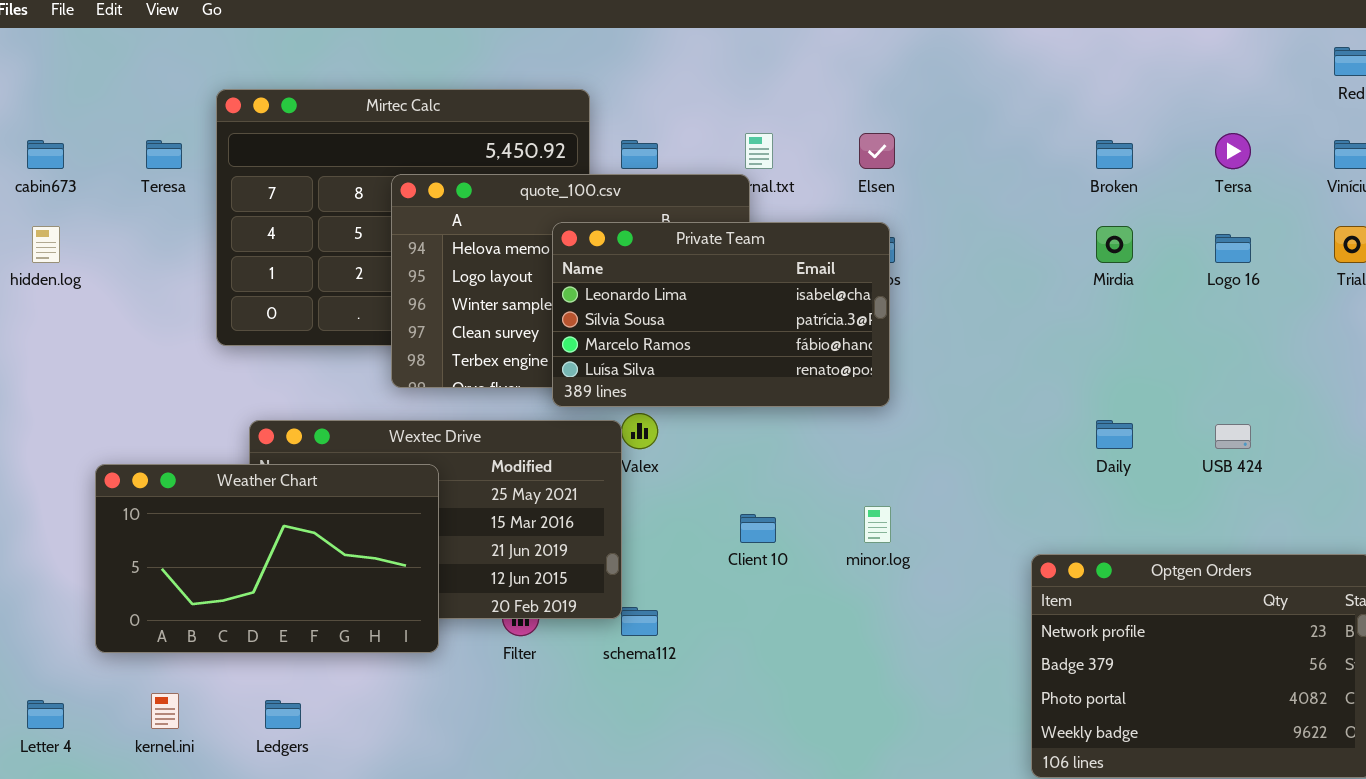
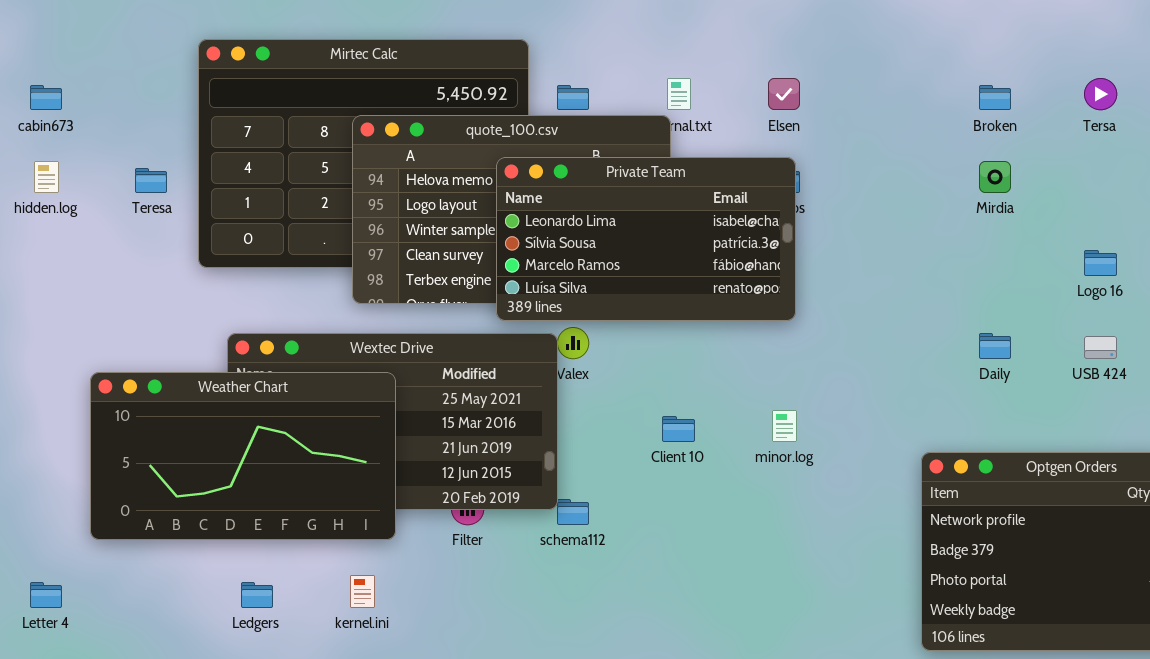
Teresa: [146,140,182,169] -> [135,168,167,193], moved
Logo 16: [1215,234,1251,263] -> [1084,250,1117,276], moved
kernel.ini: [151,693,179,729] -> [350,575,375,608], moved

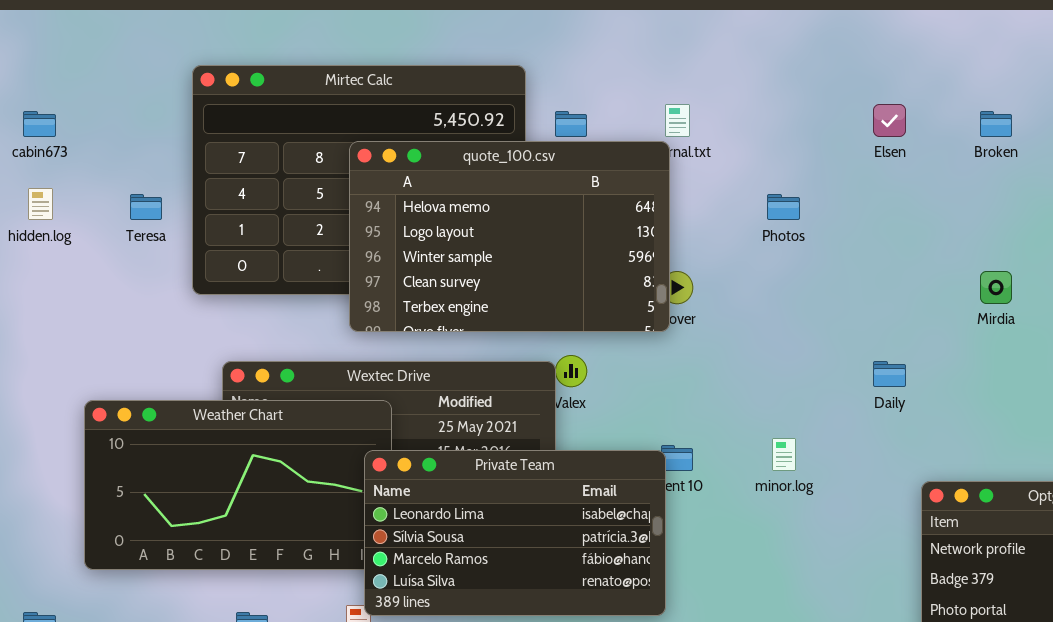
Elsen: [768,78,800,110] -> [873,104,906,137], moved
Private Team: [496,157,796,321] -> [364,450,666,616], moved
Mirdia: [979,161,1011,193] -> [980,271,1012,304], moved
Daily: [979,333,1011,359] -> [873,361,906,387], moved

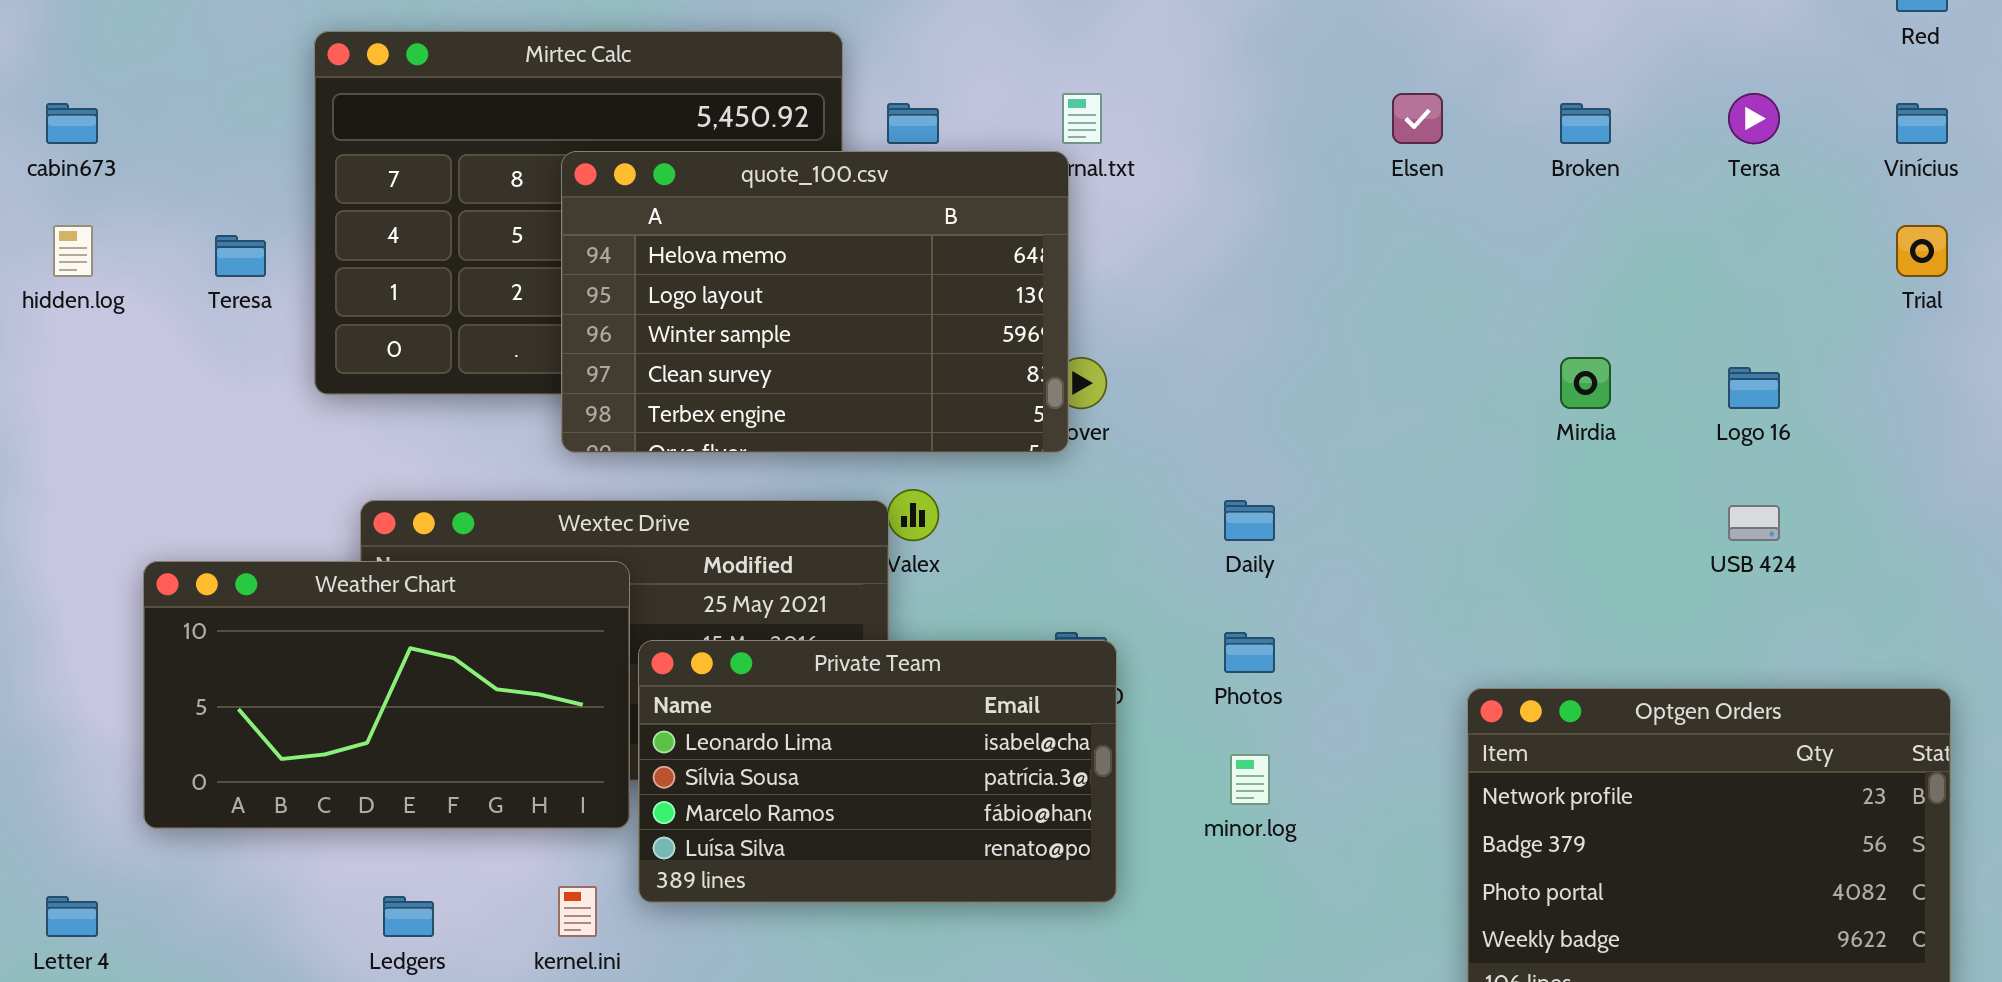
Photos: [767,194,800,220] -> [1224,632,1275,673], moved
Daily: [873,361,906,387] -> [1224,500,1275,541], moved
minor.log: [772,438,796,471] -> [1230,754,1270,805], moved
Private Team: [364,450,666,616] -> [638,640,1117,903], moved

